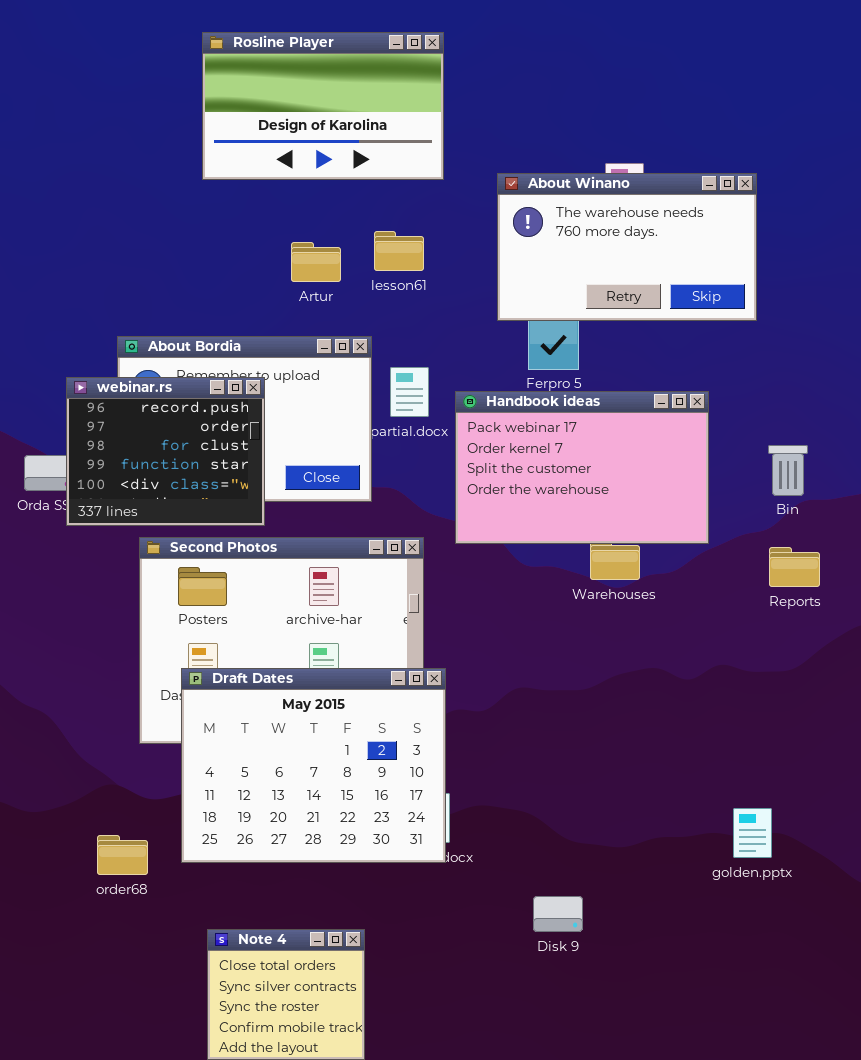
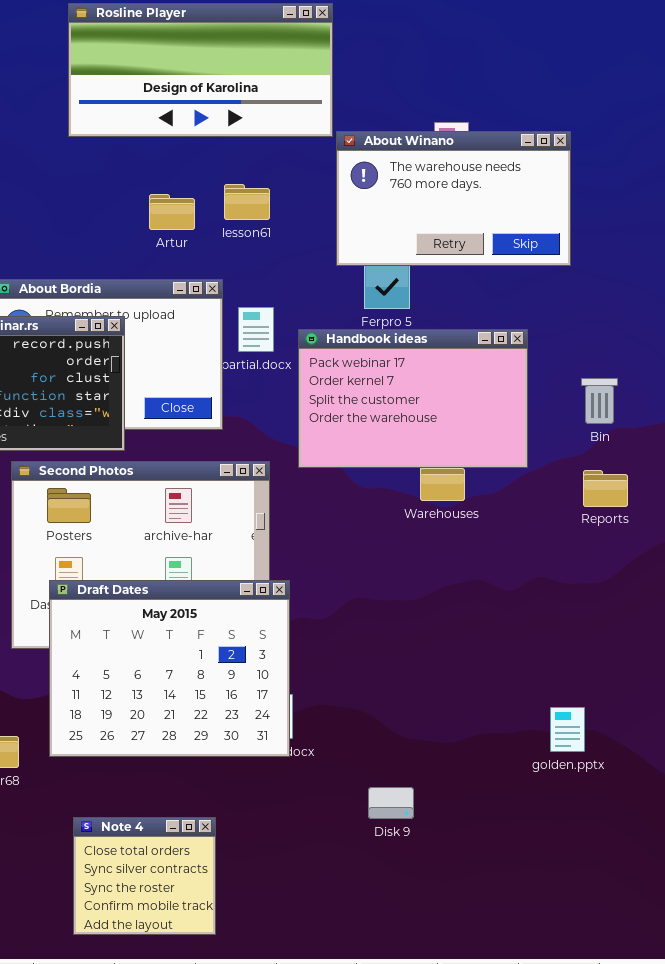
Rosline Player: [202,32,444,180] -> [68,3,333,137], resized

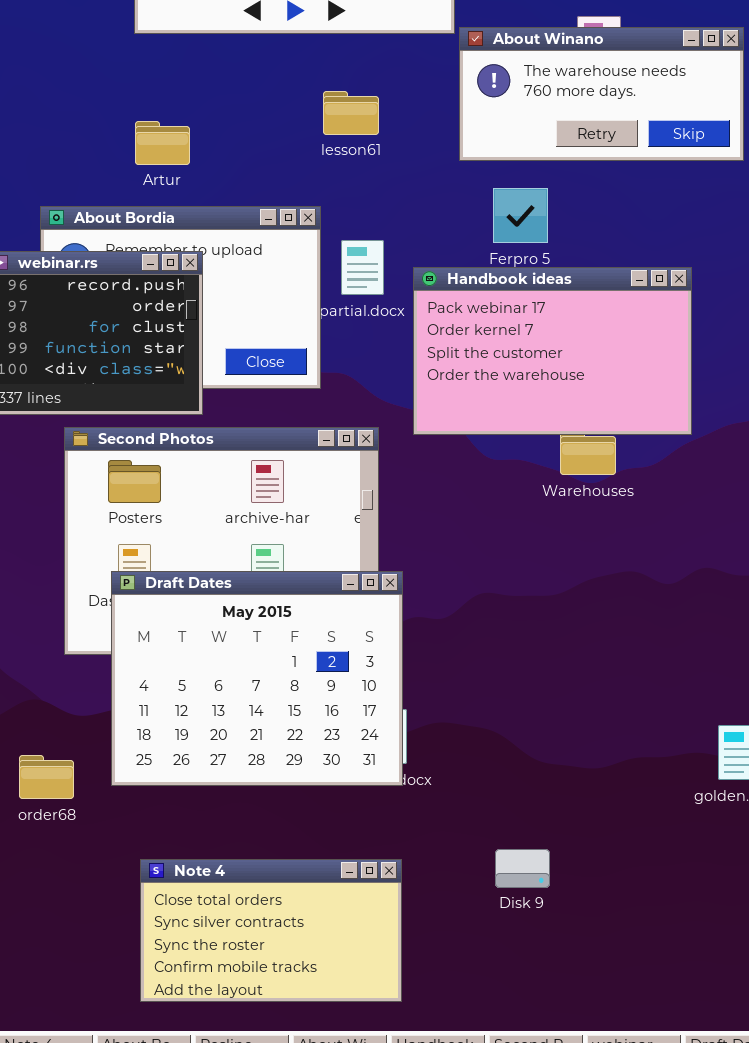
About Winano: [336,131,571,266] -> [459,27,744,161], resized
Artur: [149,194,195,230] -> [135,121,190,165], moved
Disk 9: [368,787,414,819] -> [495,849,550,888], moved
Note 4: [73,817,216,935] -> [140,859,402,1002], resized

